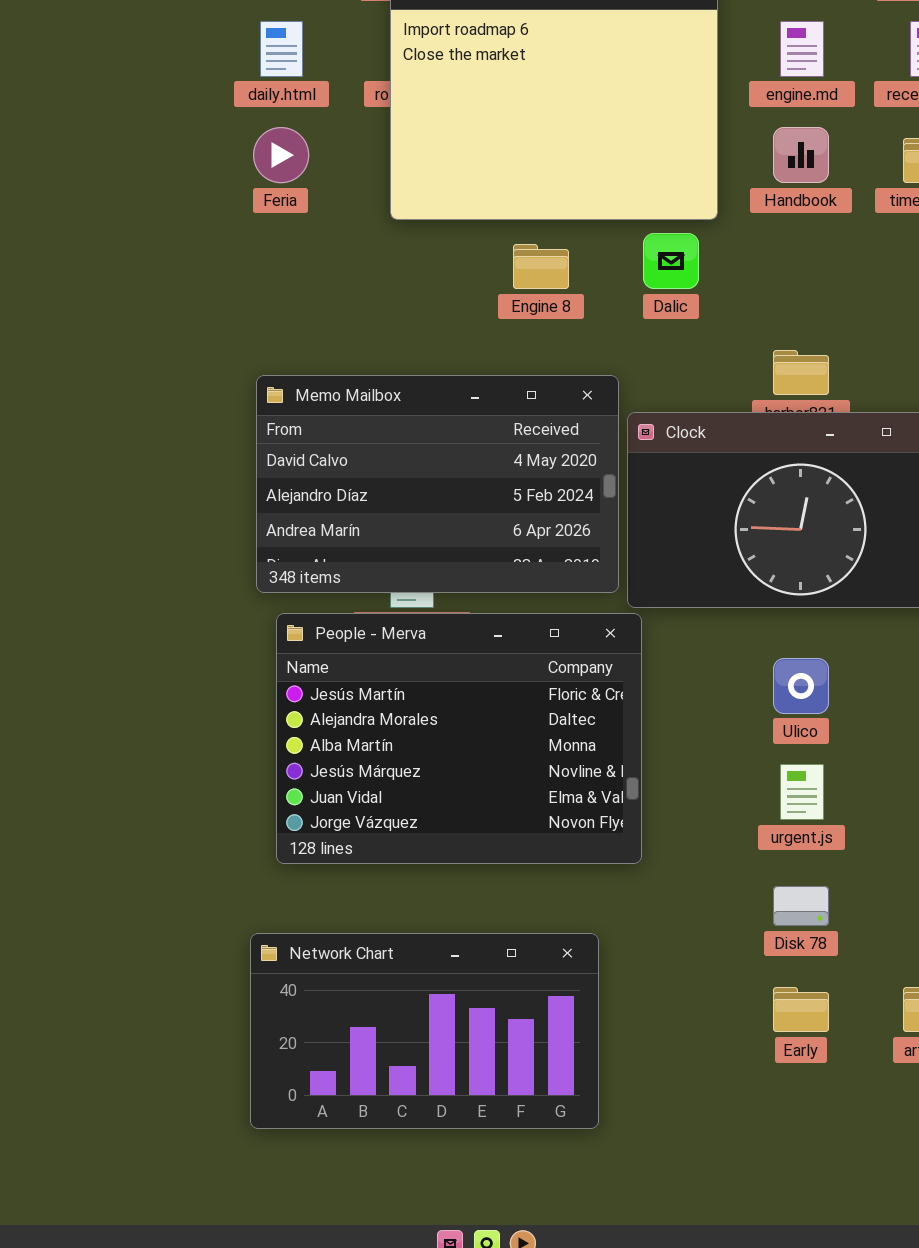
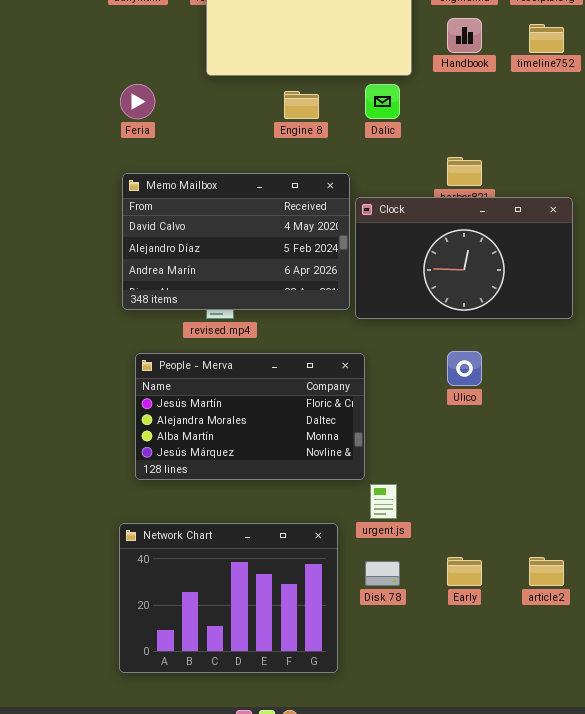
Feria: [253,127,309,183] -> [120,84,155,119], moved
People - Merva: [276,613,642,864] -> [135,353,365,480], resized
urgent.js: [780,764,824,820] -> [370,484,397,519], moved
Disk 78: [773,886,829,926] -> [365,561,400,586], moved
Network Chart: [250,933,599,1129] -> [119,523,338,673], resized

